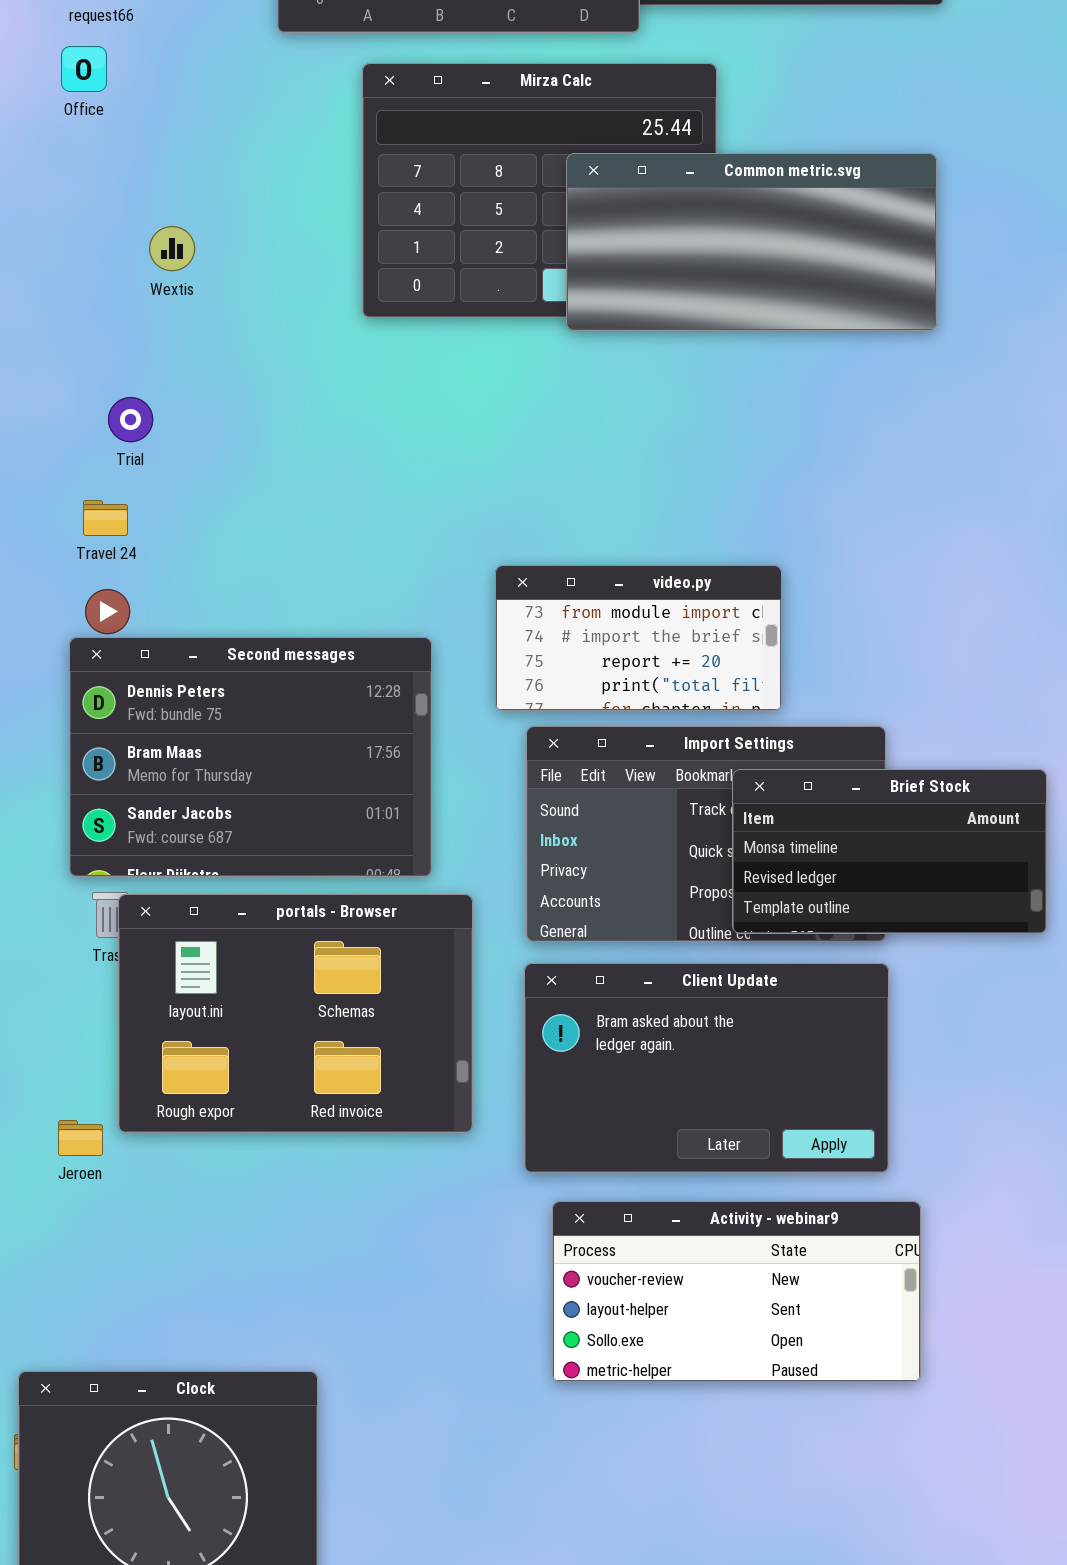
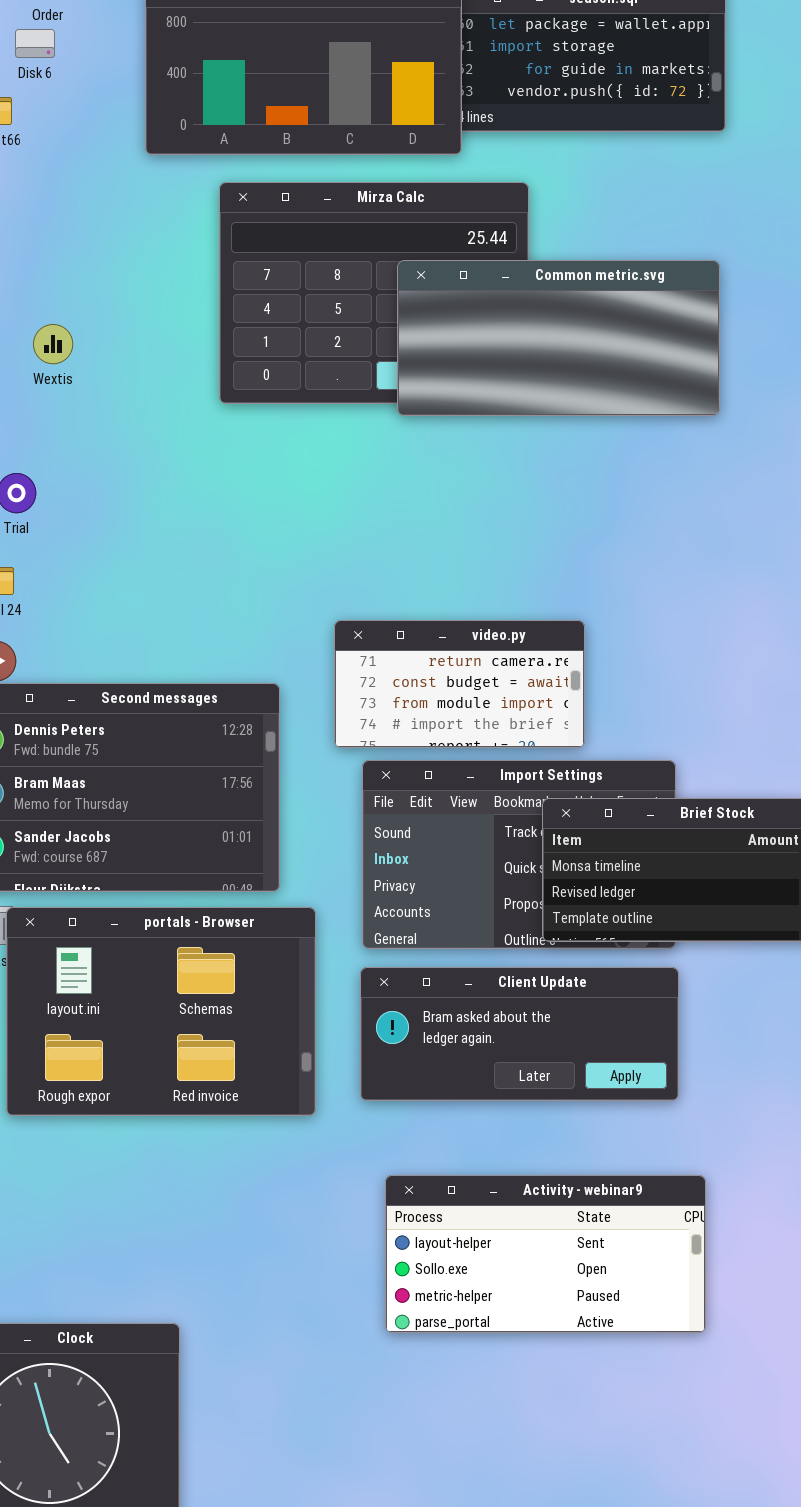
video.py: [495,565,782,711] -> [334,620,585,748], scrolled up 2 rows
Client Update: [524,963,889,1173] -> [360,967,679,1101], resized
Activity - webinar9: [552,1201,921,1382] -> [385,1175,706,1333], scrolled down 1 row

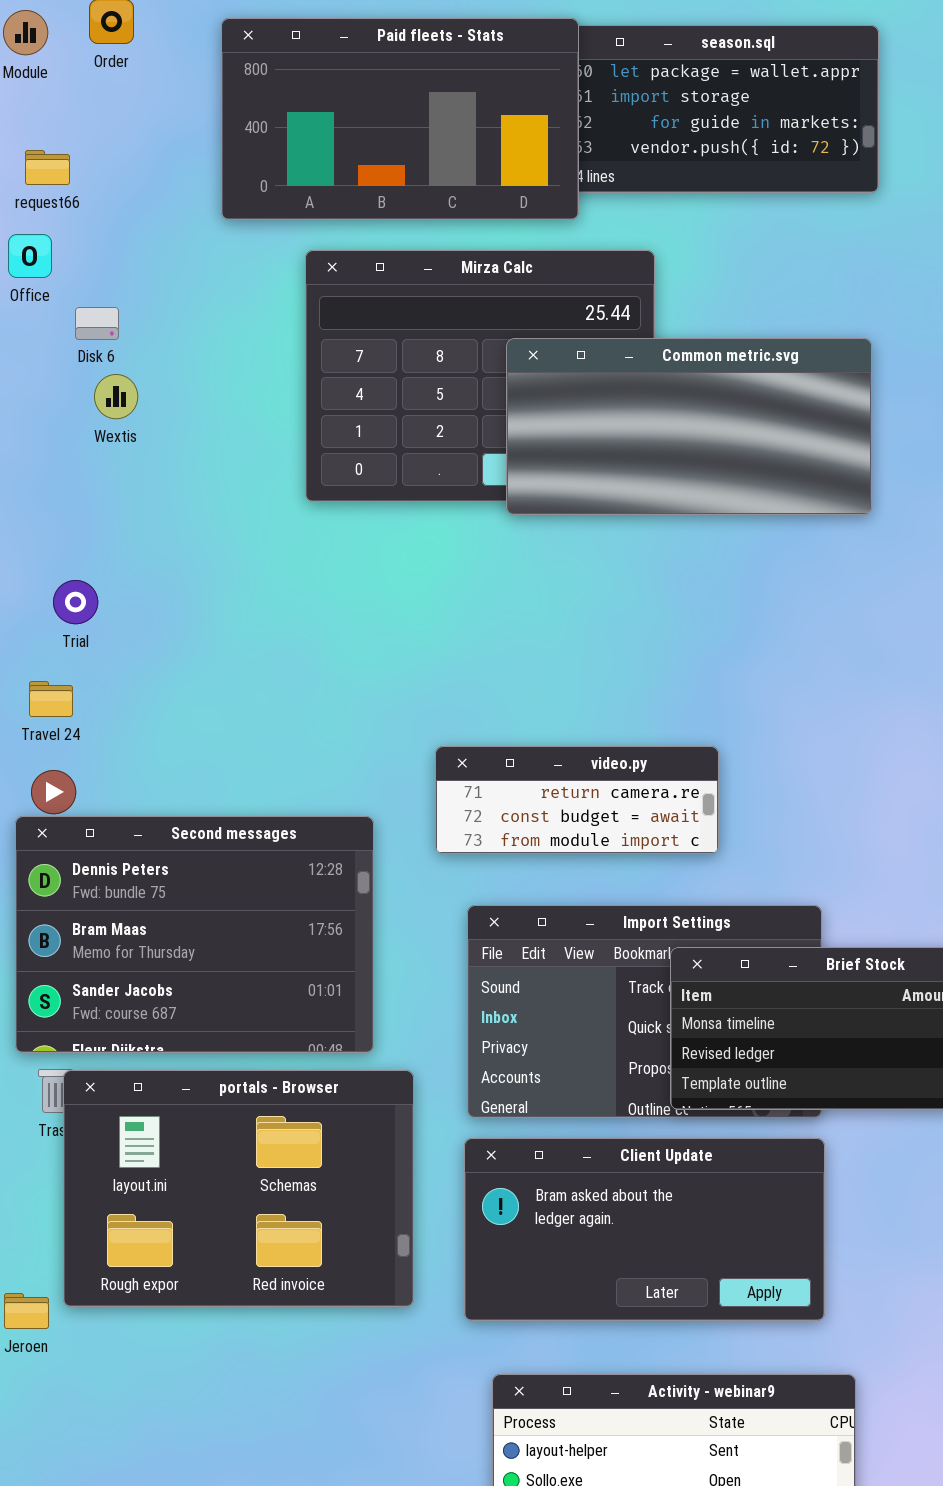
Disk 6: [15,29,55,58] -> [75,307,119,340], moved
Wextis: [33,324,73,364] -> [94,374,138,419], moved
video.py: [334,620,585,748] -> [435,746,719,854], resized
Client Update: [360,967,679,1101] -> [464,1138,825,1321], resized

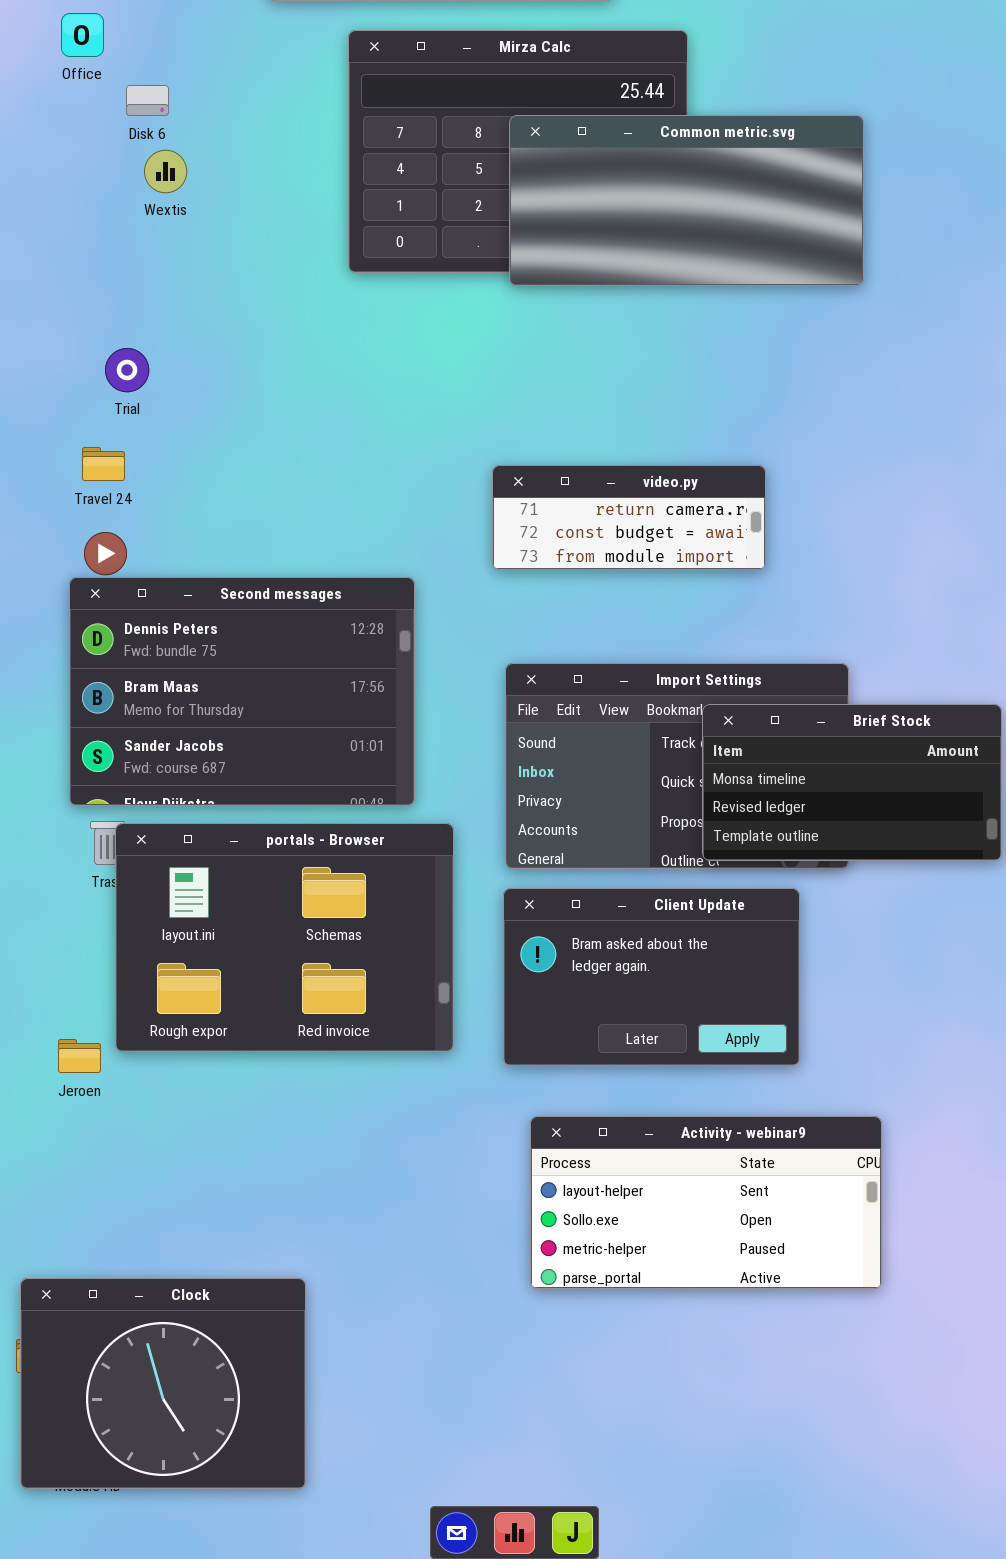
Common metric.svg: [506,338,872,515] -> [509,115,864,286], moved
video.py: [435,746,719,854] -> [492,465,766,570], moved
Client Update: [464,1138,825,1321] -> [503,888,800,1066], resized

